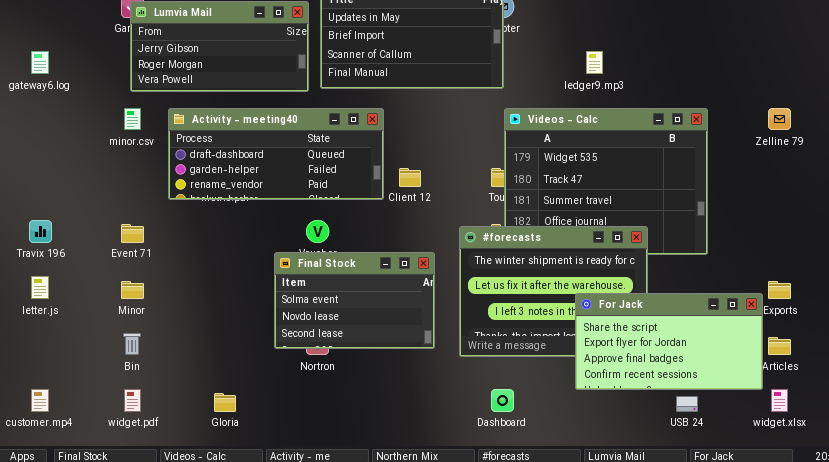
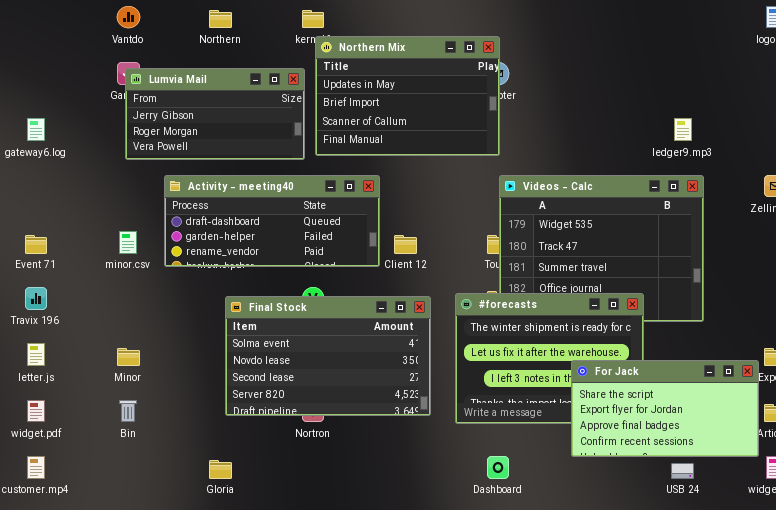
ledger9.mp3: [586,51,603,74] -> [674,118,692,141], moved
minor.csv: [124,108,141,130] -> [119,231,137,254], moved
Event 71: [121,224,144,243] -> [25,235,47,254], moved
Final Stock: [274,252,435,349] -> [225,296,431,416], resized
widget.pdf: [124,389,141,412] -> [27,400,45,422], moved

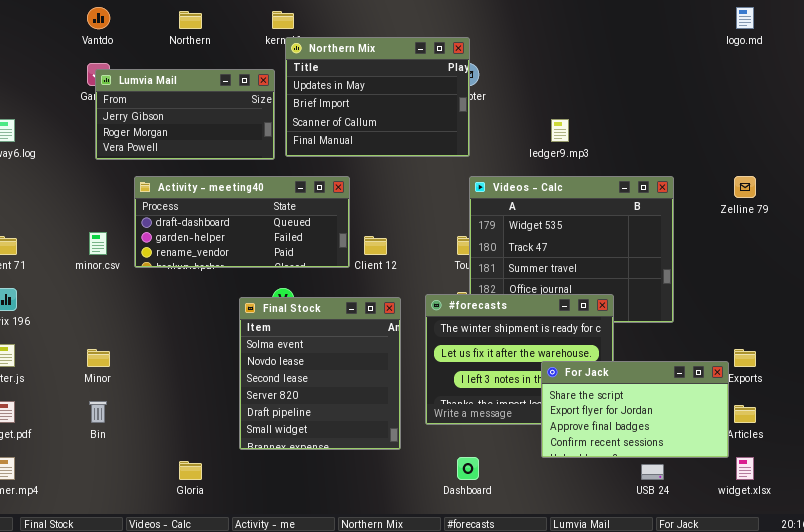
ledger9.mp3: [674,118,692,141] -> [551,119,569,142], moved
Final Stock: [225,296,431,416] -> [239,297,401,450], resized

